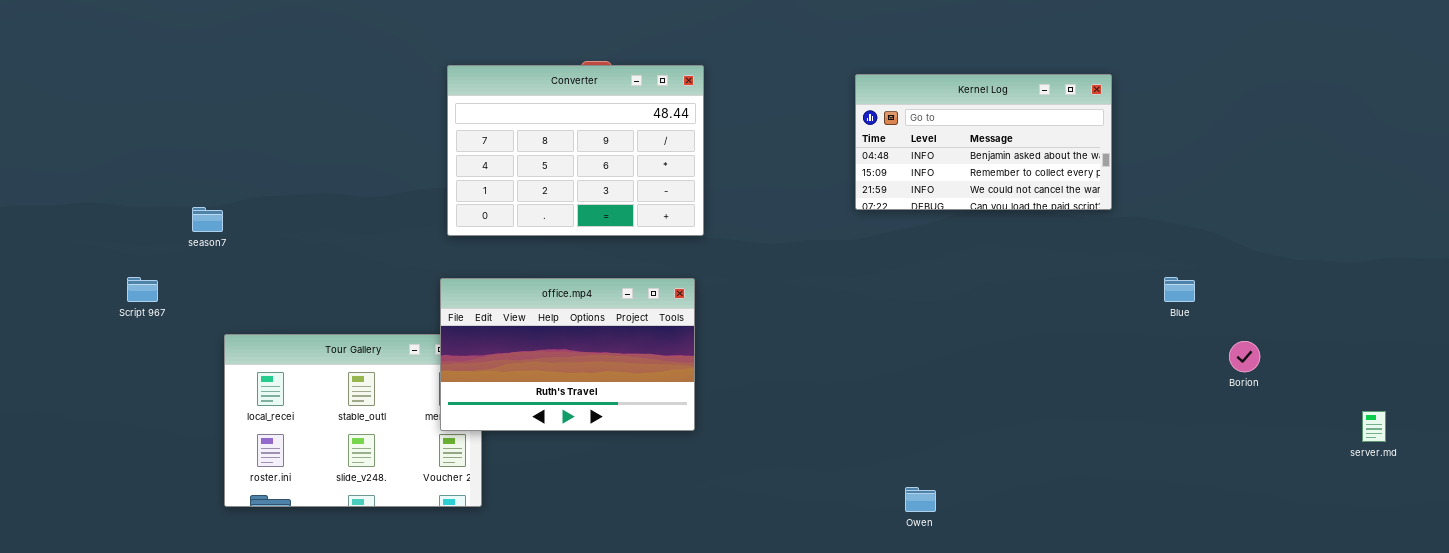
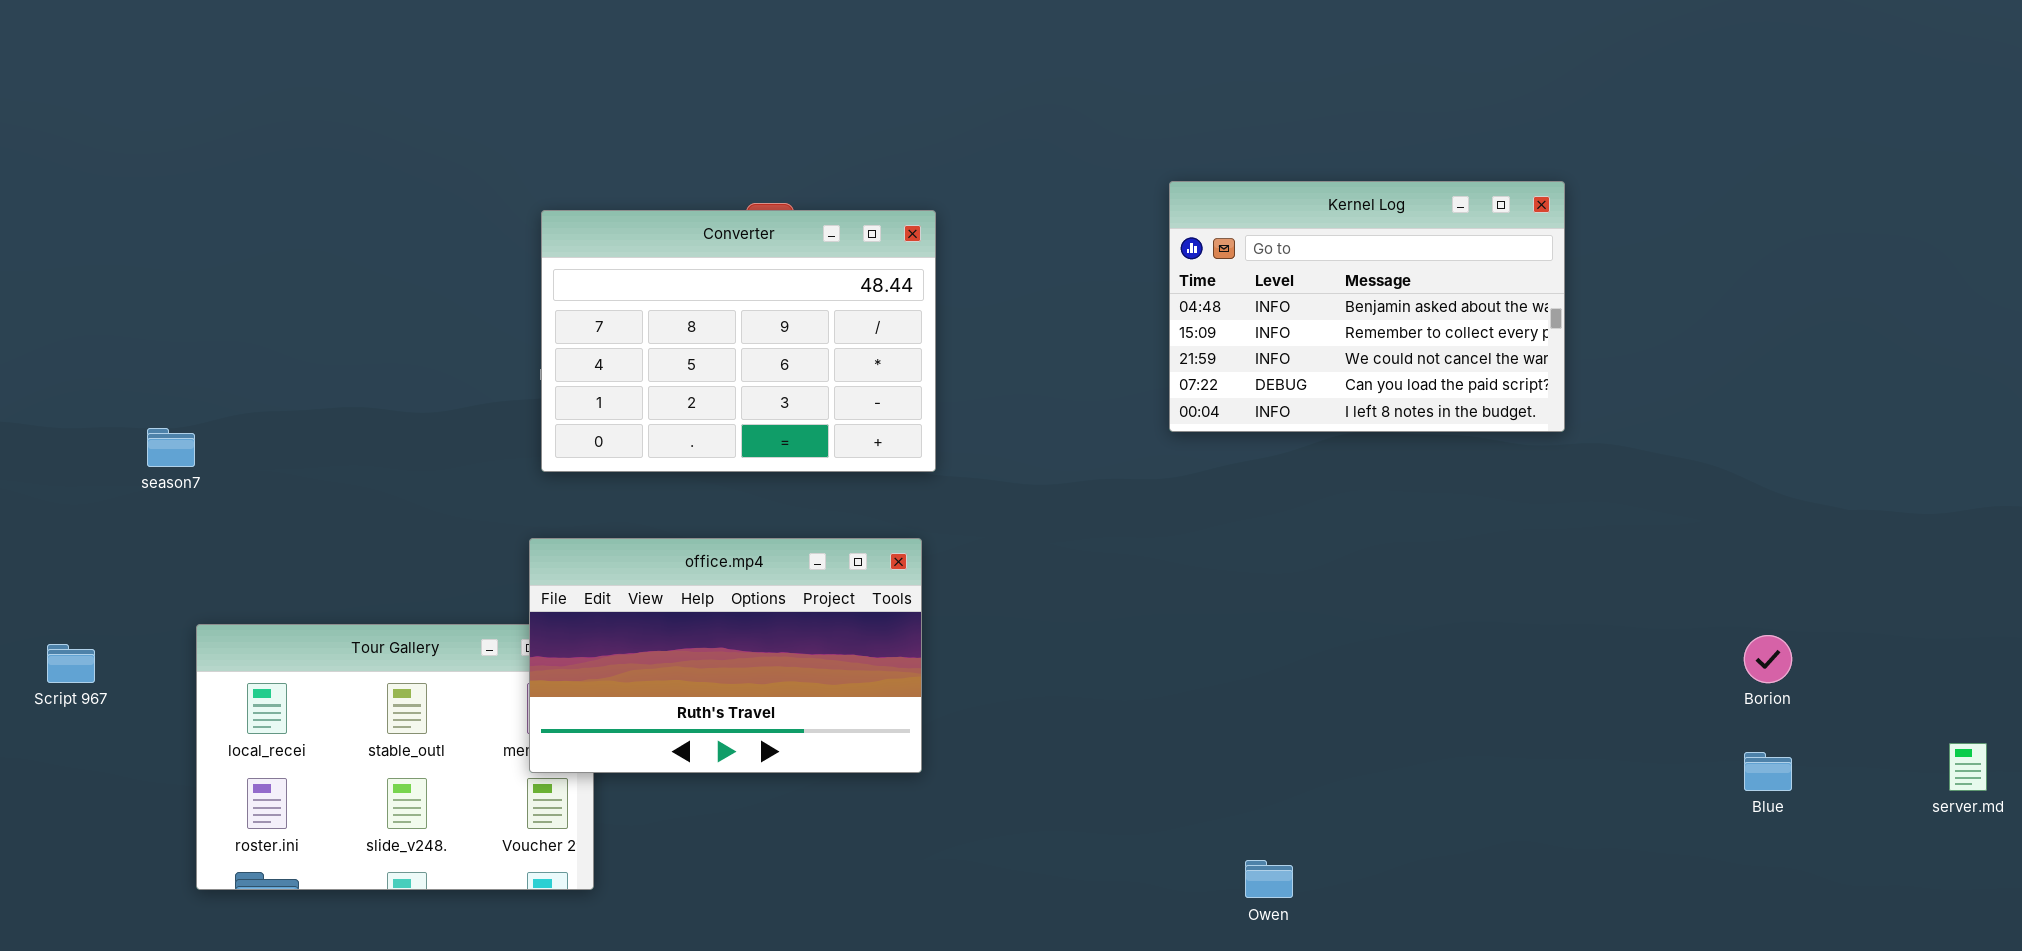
Kernel Log: [855,74,1112,210] -> [1169,181,1565,432], resized
Script 967: [127,277,158,302] -> [47,644,95,683], moved
Blue: [1164,277,1195,302] -> [1744,752,1792,791], moved

